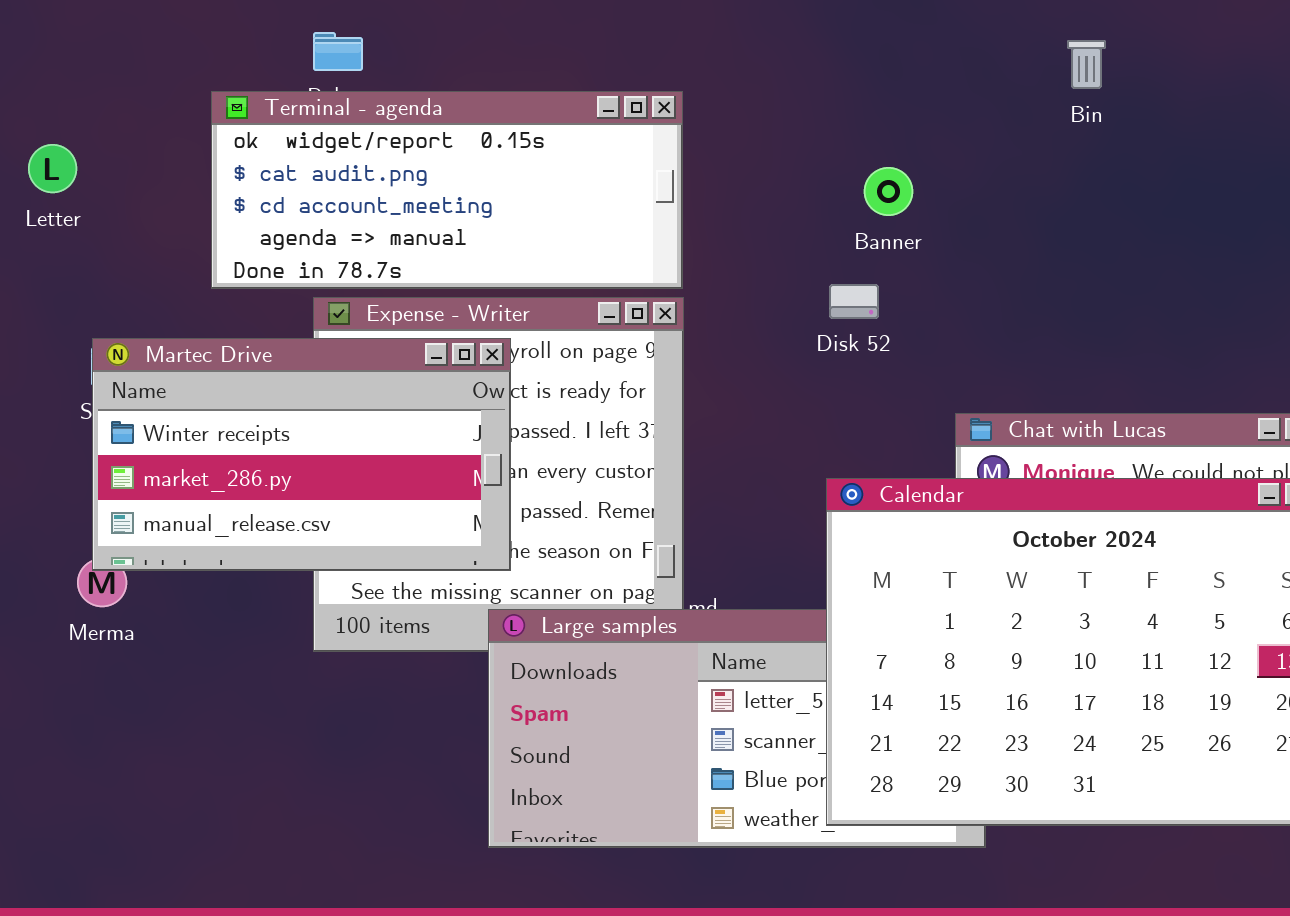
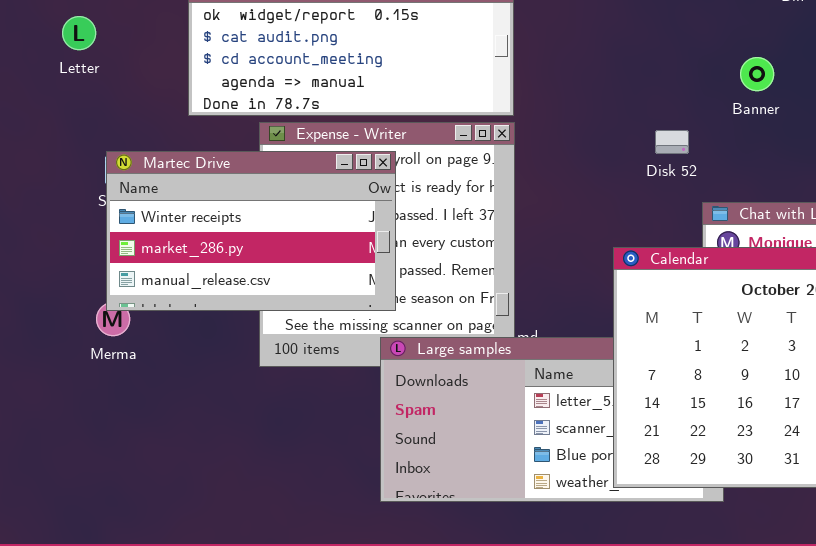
Banner: [864,167,913,216] -> [740,57,774,91], moved
Disk 52: [829,284,879,319] -> [655,130,689,154], moved

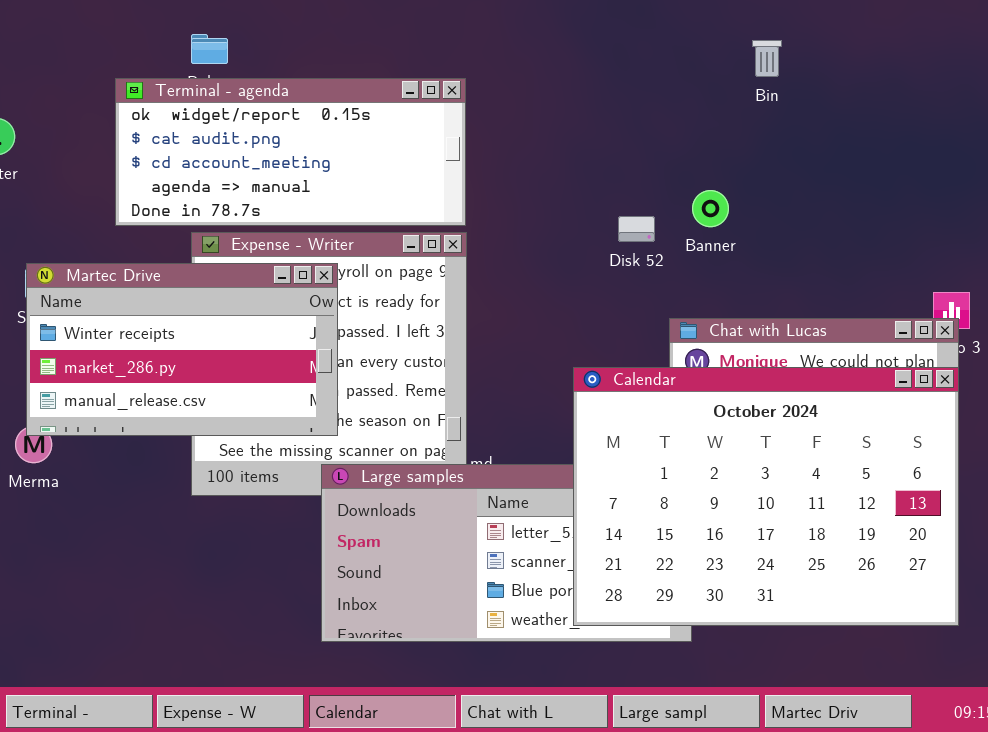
Banner: [740,57,774,91] -> [692,190,729,227], moved
Disk 52: [655,130,689,154] -> [618,216,655,242], moved

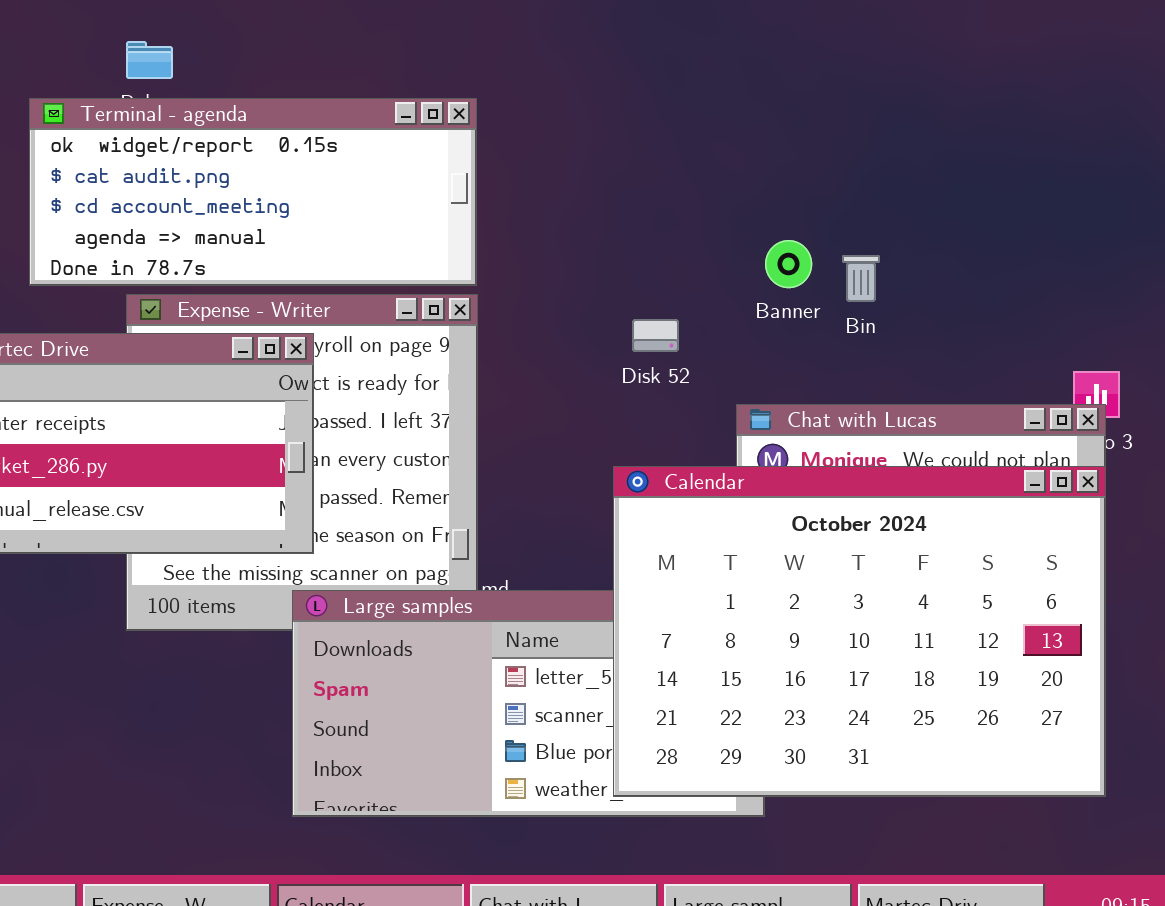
Bin: [752,40,782,77] -> [842,255,880,302], moved
Disk 52: [618,216,655,242] -> [632,319,679,352], moved

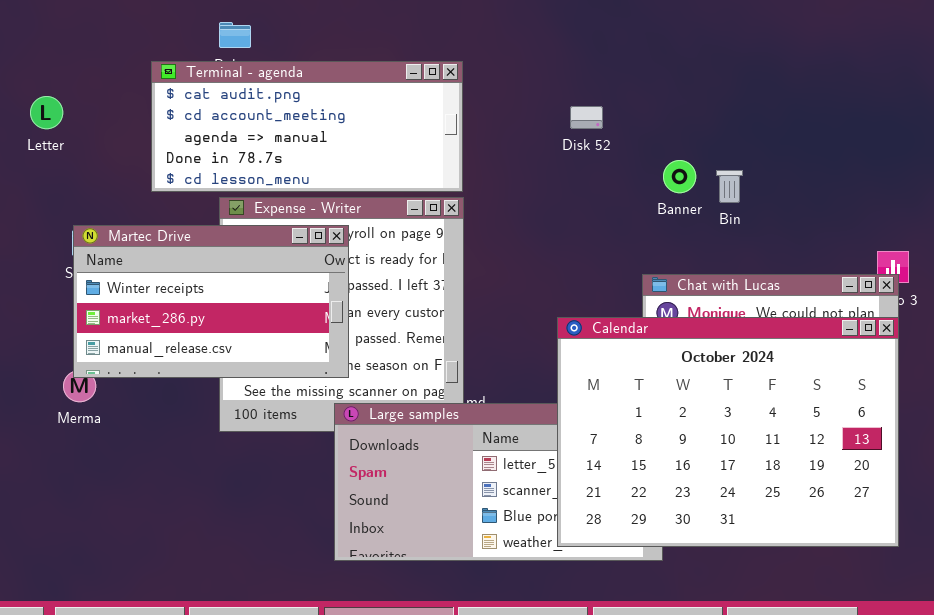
Terminal - agenda: [29,98,477,286] -> [151,61,463,192], scrolled down 1 row
Disk 52: [632,319,679,352] -> [570,106,603,129], moved

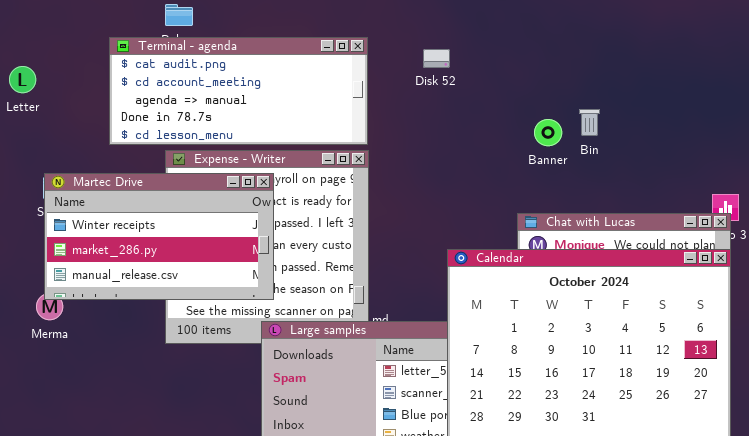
Disk 52: [570,106,603,129] -> [423,49,450,68], moved
Bin: [716,170,743,203] -> [579,109,600,136], moved

